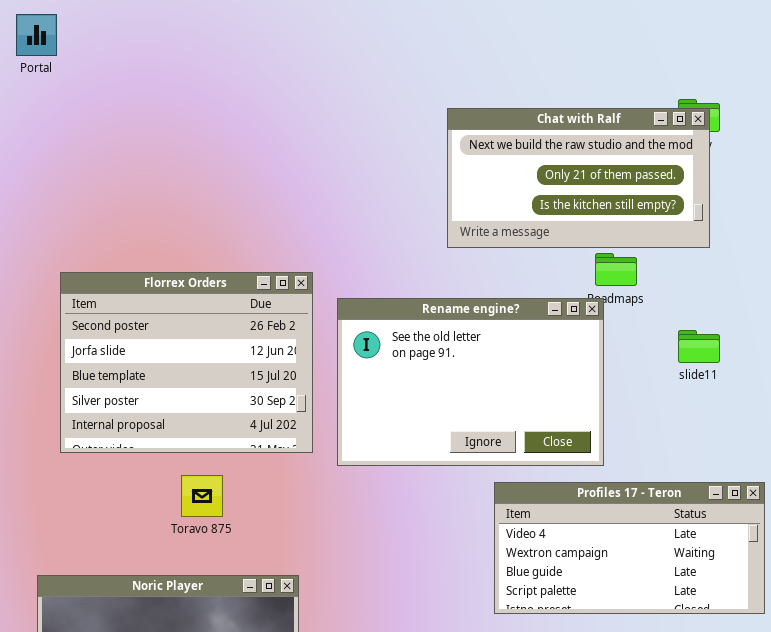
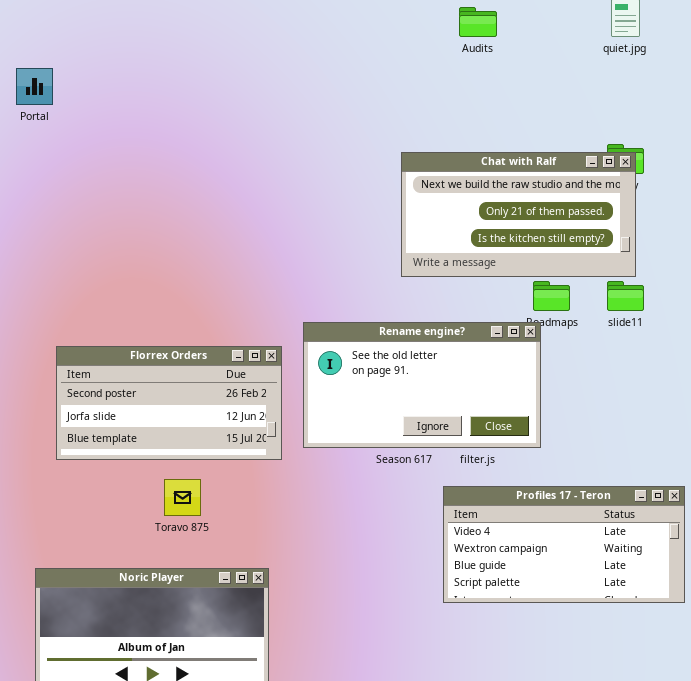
Florrex Orders: [60,272,313,453] -> [56,346,282,460], resized
Rename engine?: [337,298,604,466] -> [303,322,541,448], resized
slide11: [678,330,720,363] -> [607,281,644,311], moved

